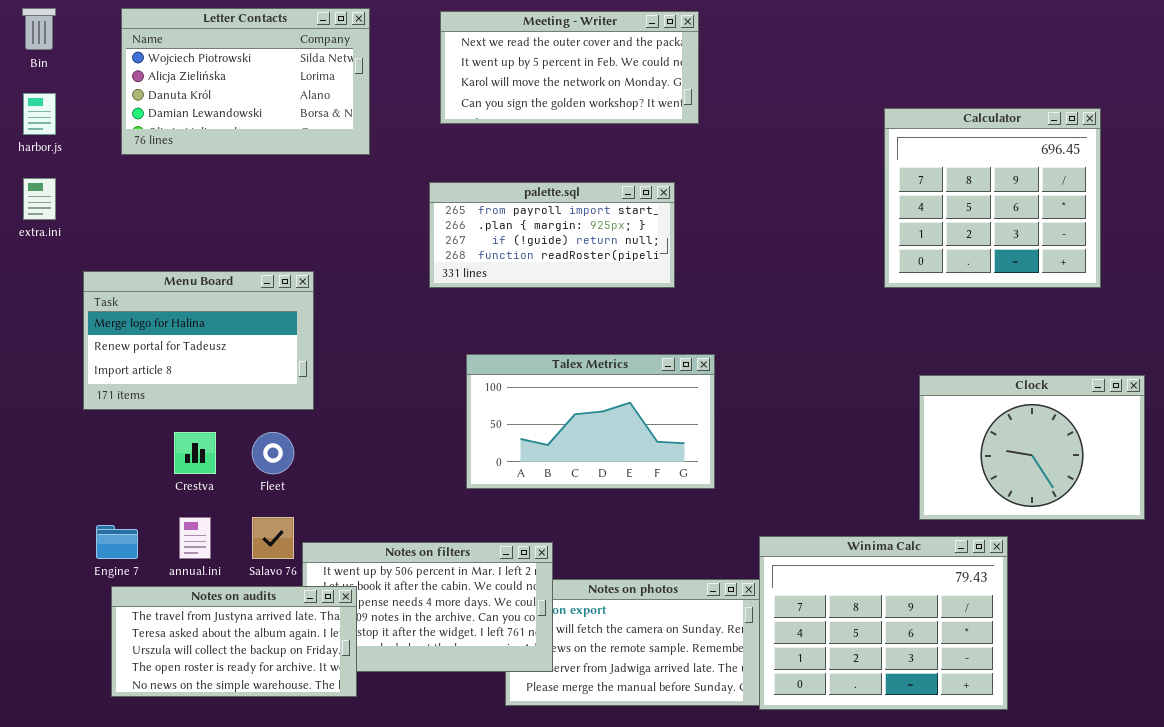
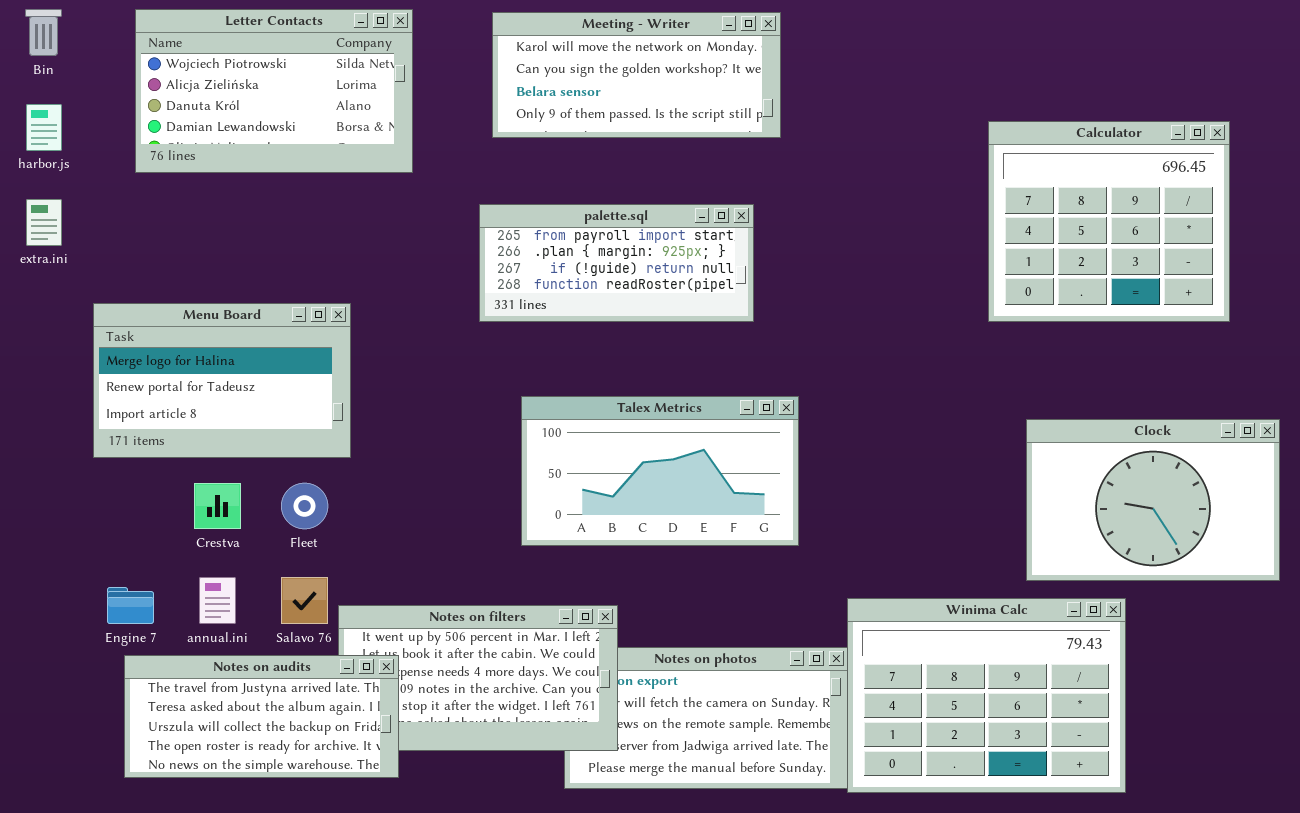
Meeting - Writer: [440,11,699,124] -> [492,12,781,138], scrolled down 2 rows

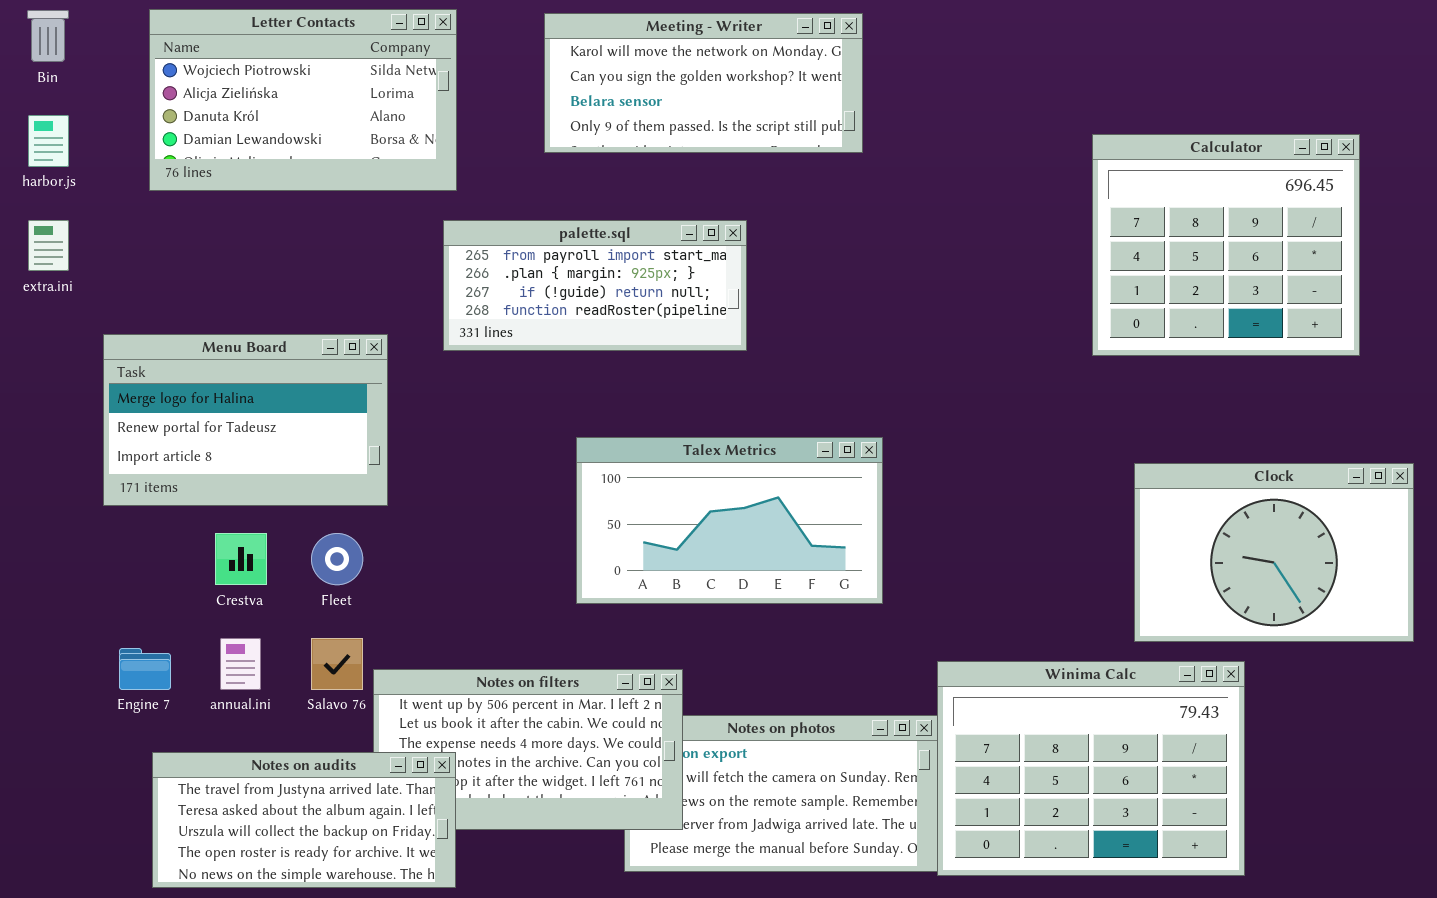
palette.sql: [479,204,754,322] -> [443,220,747,351], moved
Notes on audits: [124,655,399,778] -> [152,752,456,888], moved

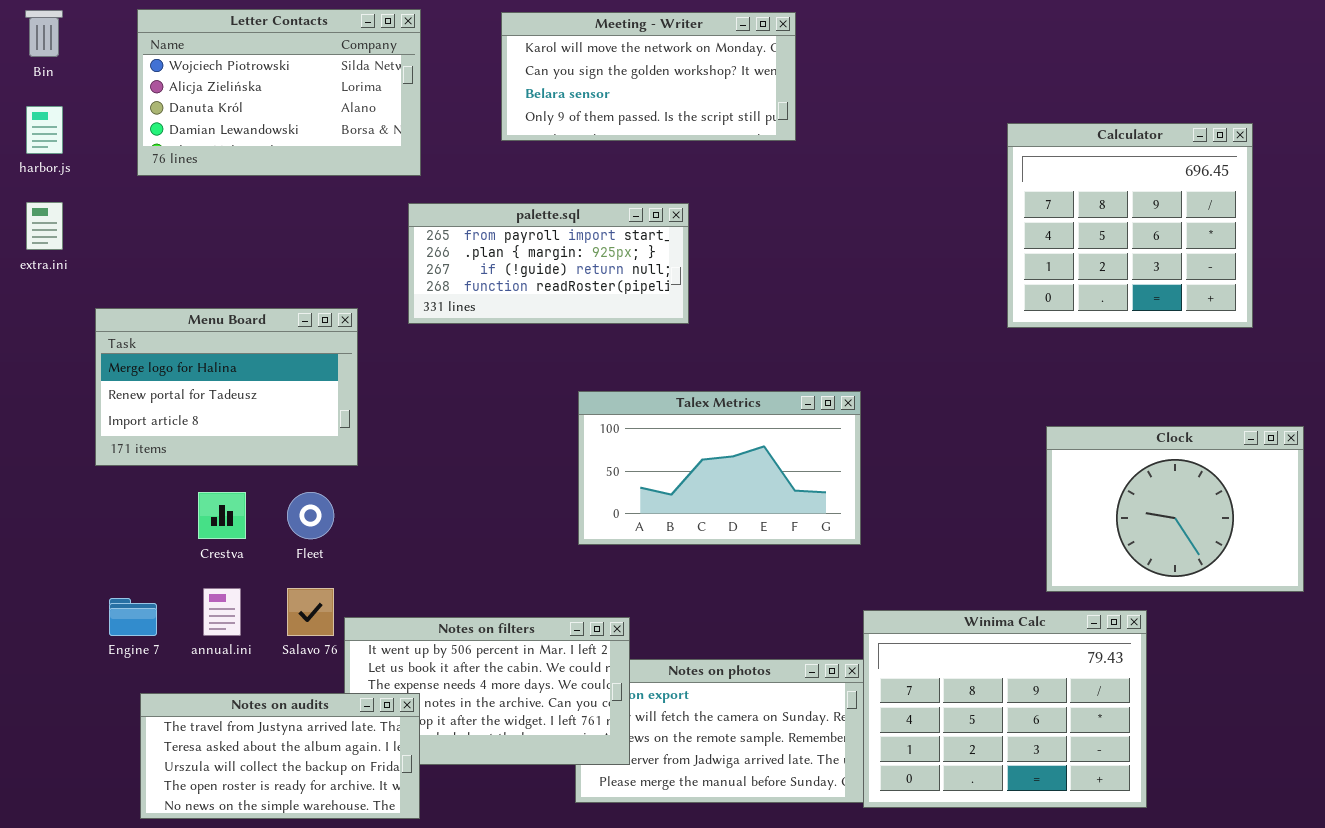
Talex Metrics: [576,437,883,604] -> [578,391,861,545], moved

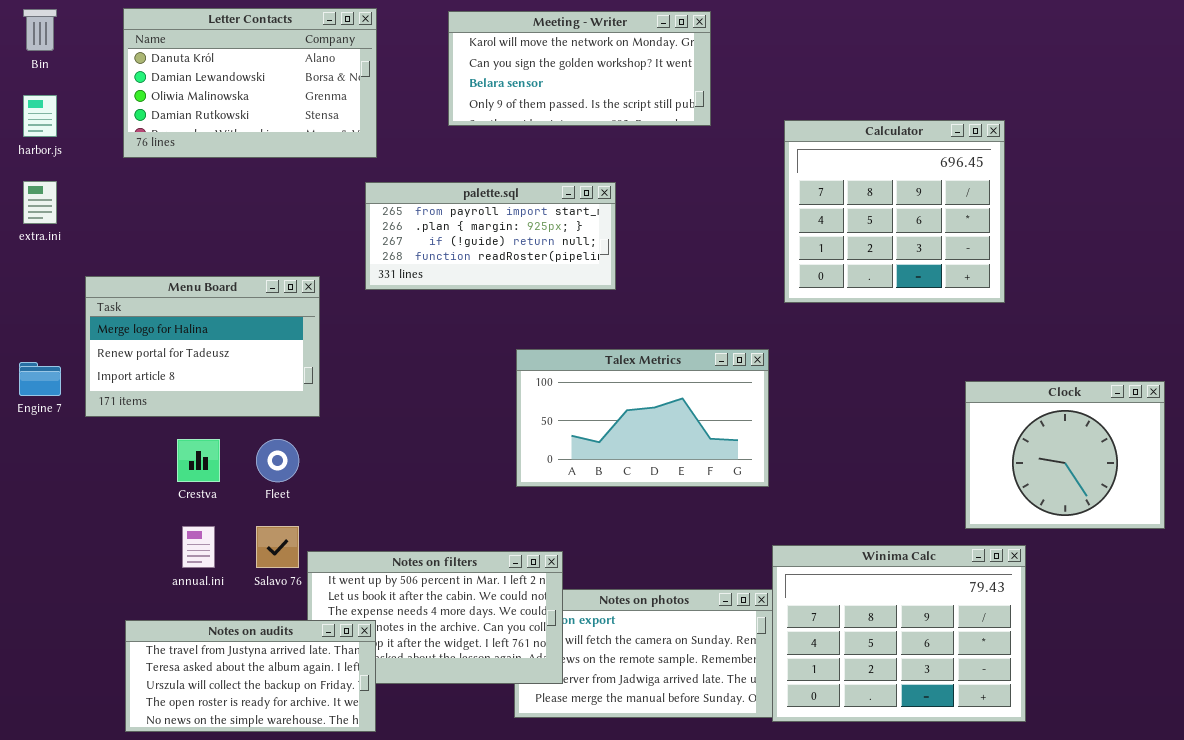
Letter Contacts: [137,9,421,176] -> [123,8,377,158], scrolled down 2 rows
Calculator: [1007,123,1253,328] -> [784,120,1005,303], moved
Clock: [1046,426,1304,592] -> [965,381,1165,529], resized
Engine 7: [109,598,157,636] -> [19,362,61,396], moved

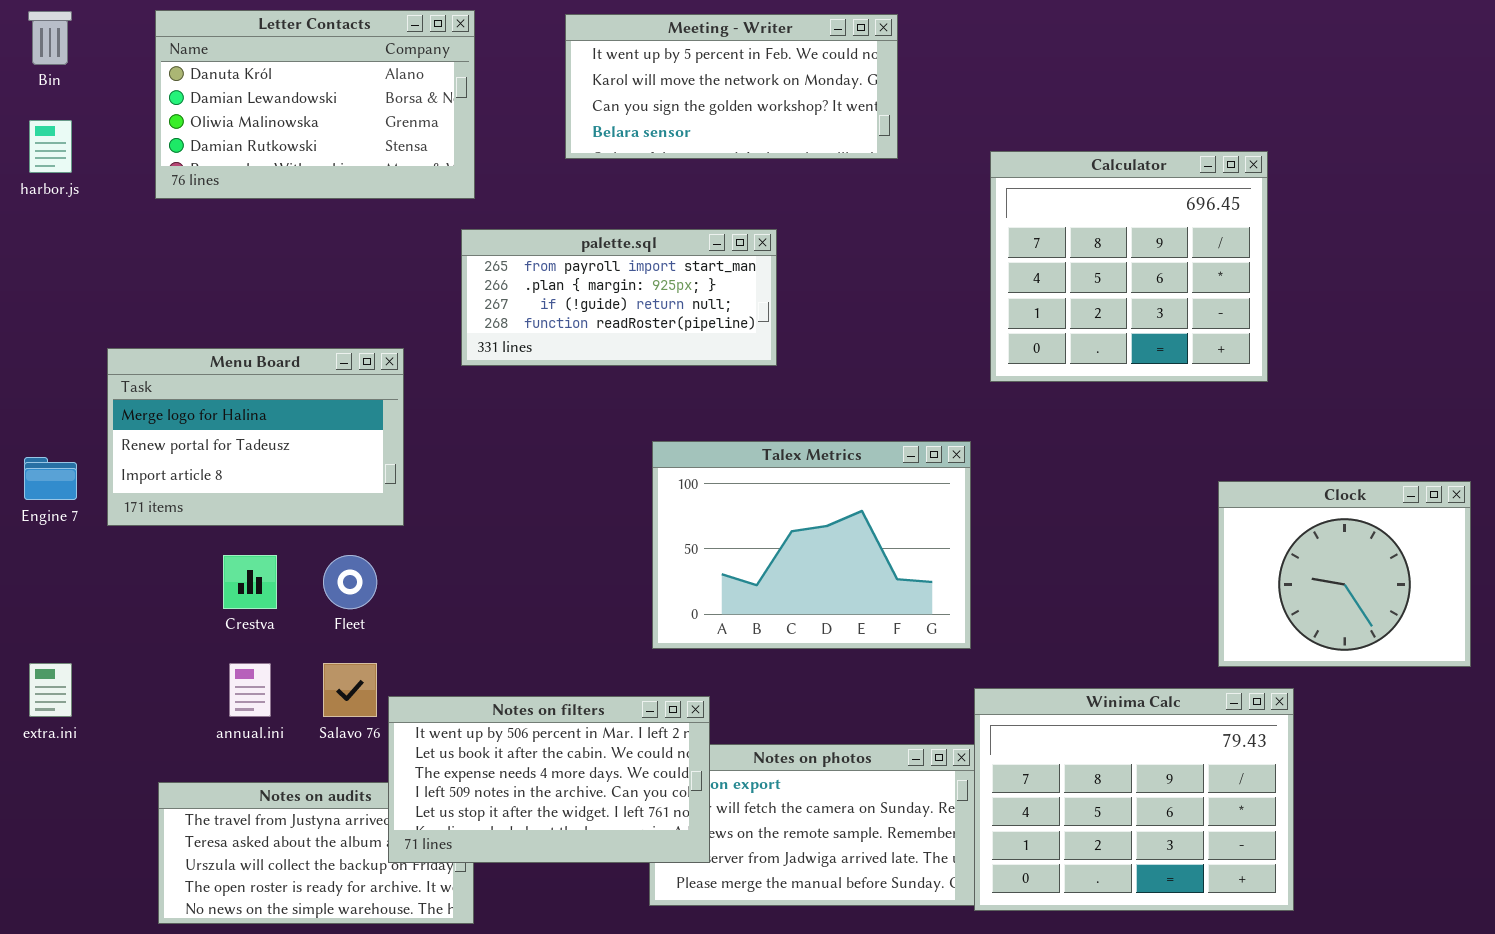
Meeting - Writer: [448,11,711,126] -> [565,14,898,159], scrolled up 1 row
extra.ini: [23,181,57,224] -> [29,663,72,717], moved
Talex Metrics: [516,349,769,487] -> [652,441,971,649], resized
Notes on filters: [307,551,563,684] -> [388,696,710,863], raised

